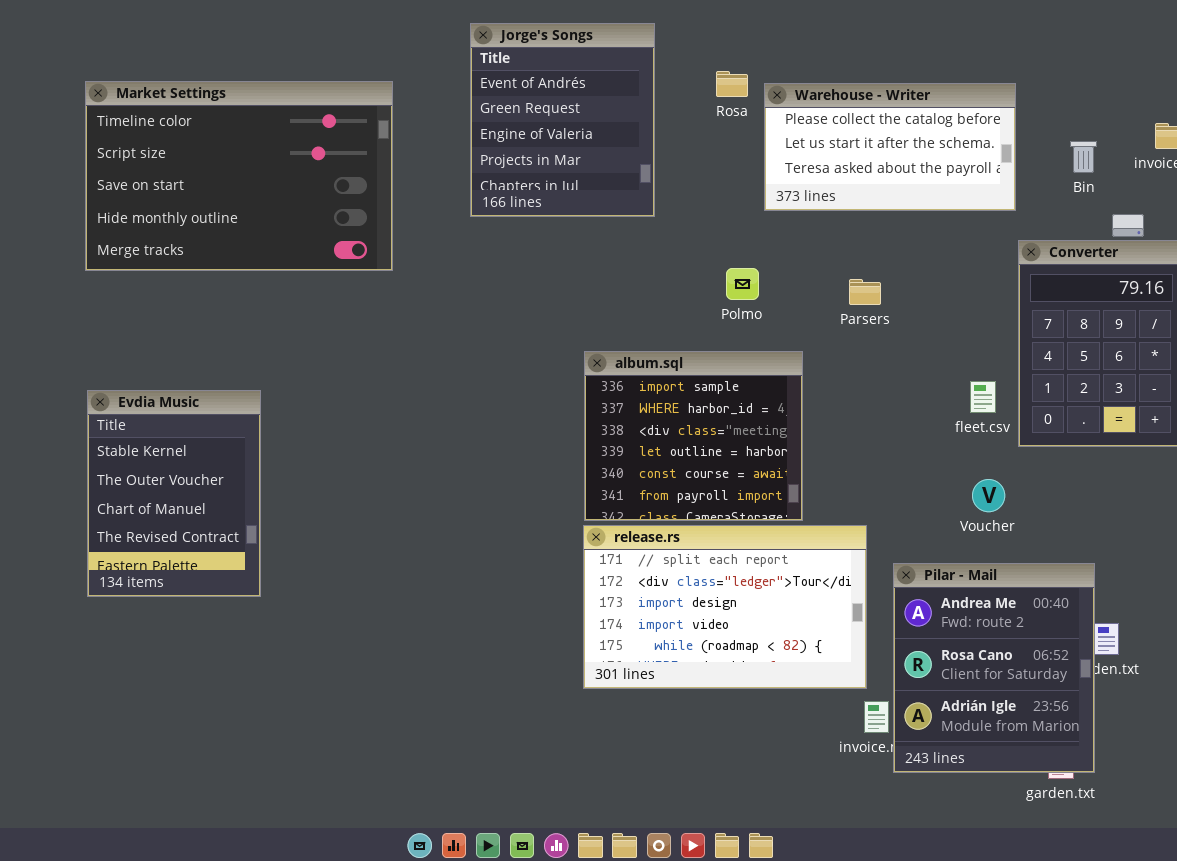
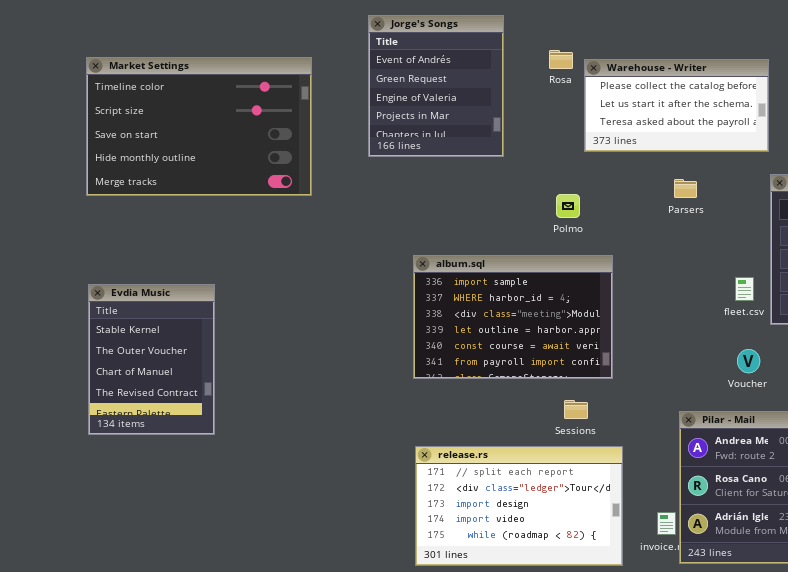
Parsers: [849,279,881,305] -> [674,179,697,198], moved
album.sql: [584,351,803,521] -> [413,255,613,379], resized
release.rs: [583,525,867,689] -> [415,446,623,566], moved

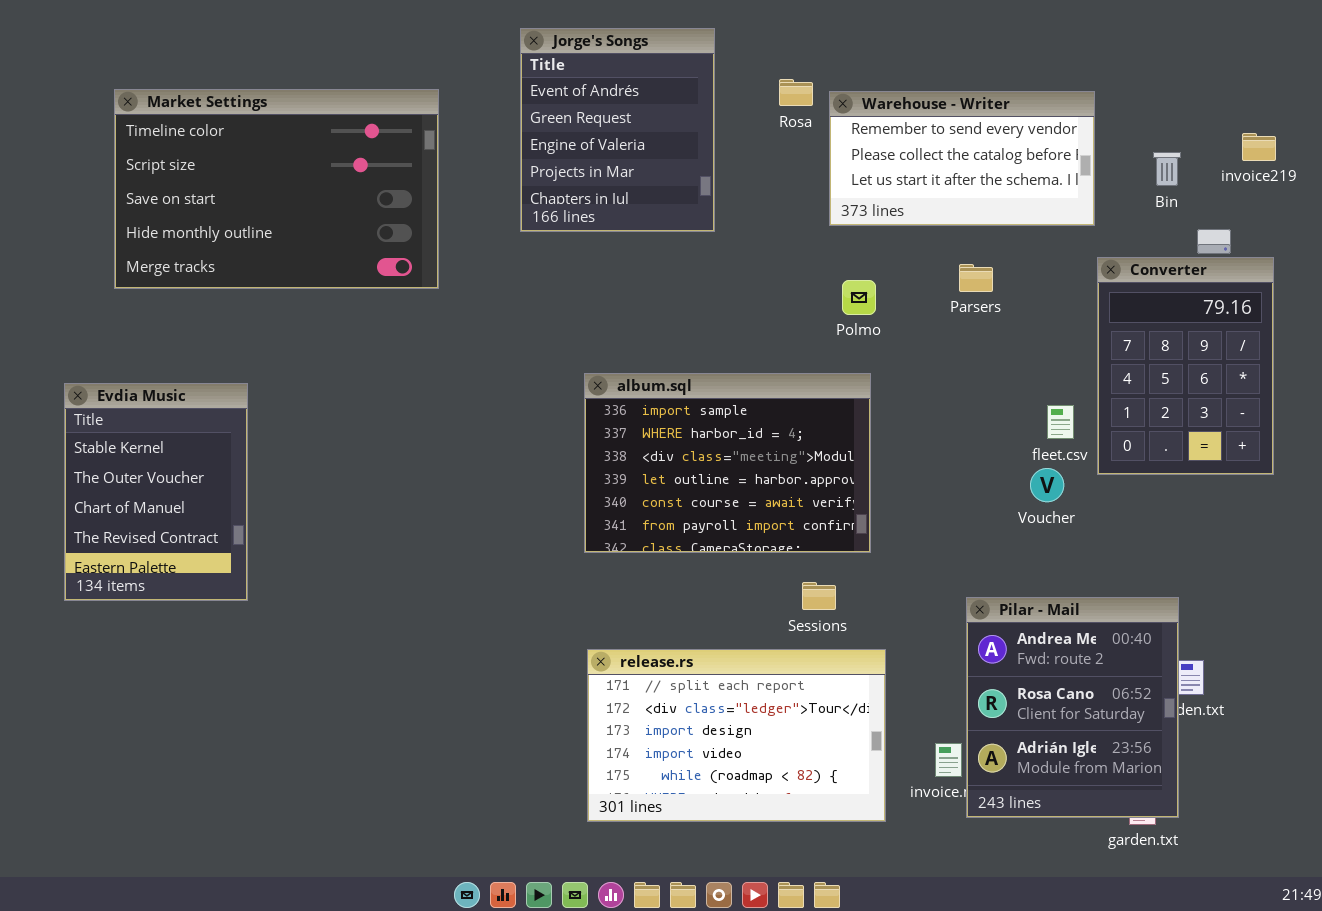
Warehouse - Writer: [584,59,769,152] -> [829,91,1095,226], scrolled up 1 row
Polmo: [556,194,580,218] -> [842,280,876,315], moved
Evdia Music: [88,284,215,435] -> [64,383,248,601], moved
Voucher: [737,349,760,373] -> [1030,468,1064,502], moved

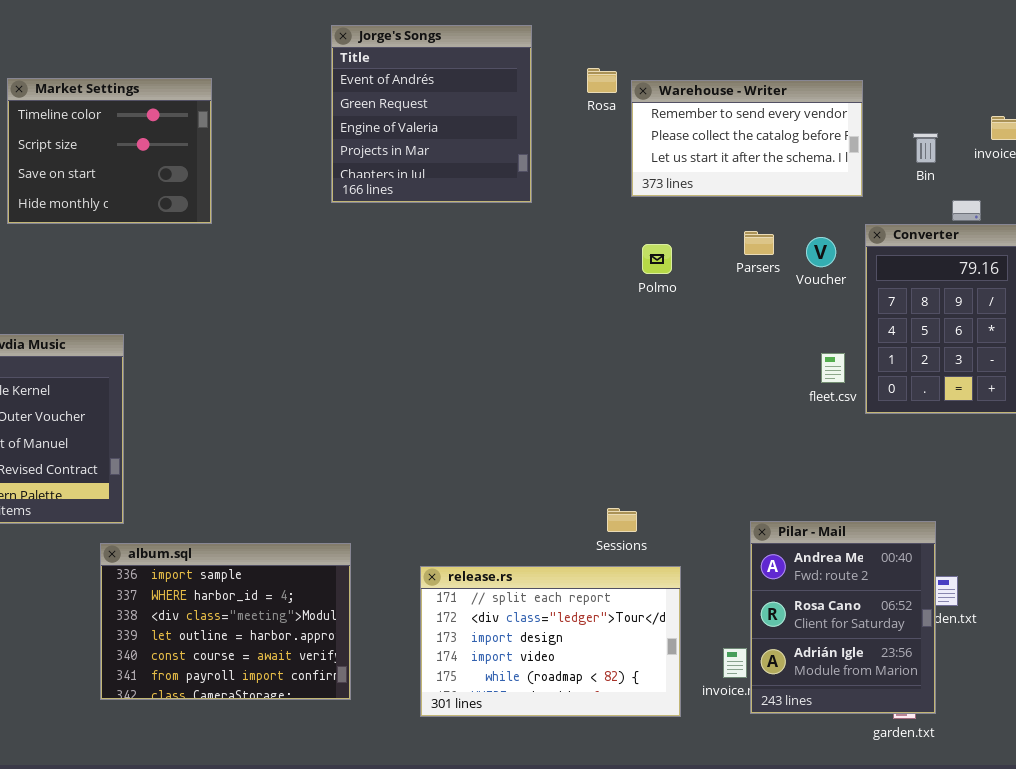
Jorge's Songs: [520,28,715,232] -> [331,25,532,203], resized
Market Settings: [114,89,439,289] -> [7,78,212,224], resized
album.sql: [584,373,871,553] -> [100,543,351,700], moved
Voucher: [1030,468,1064,502] -> [806,237,836,267], moved

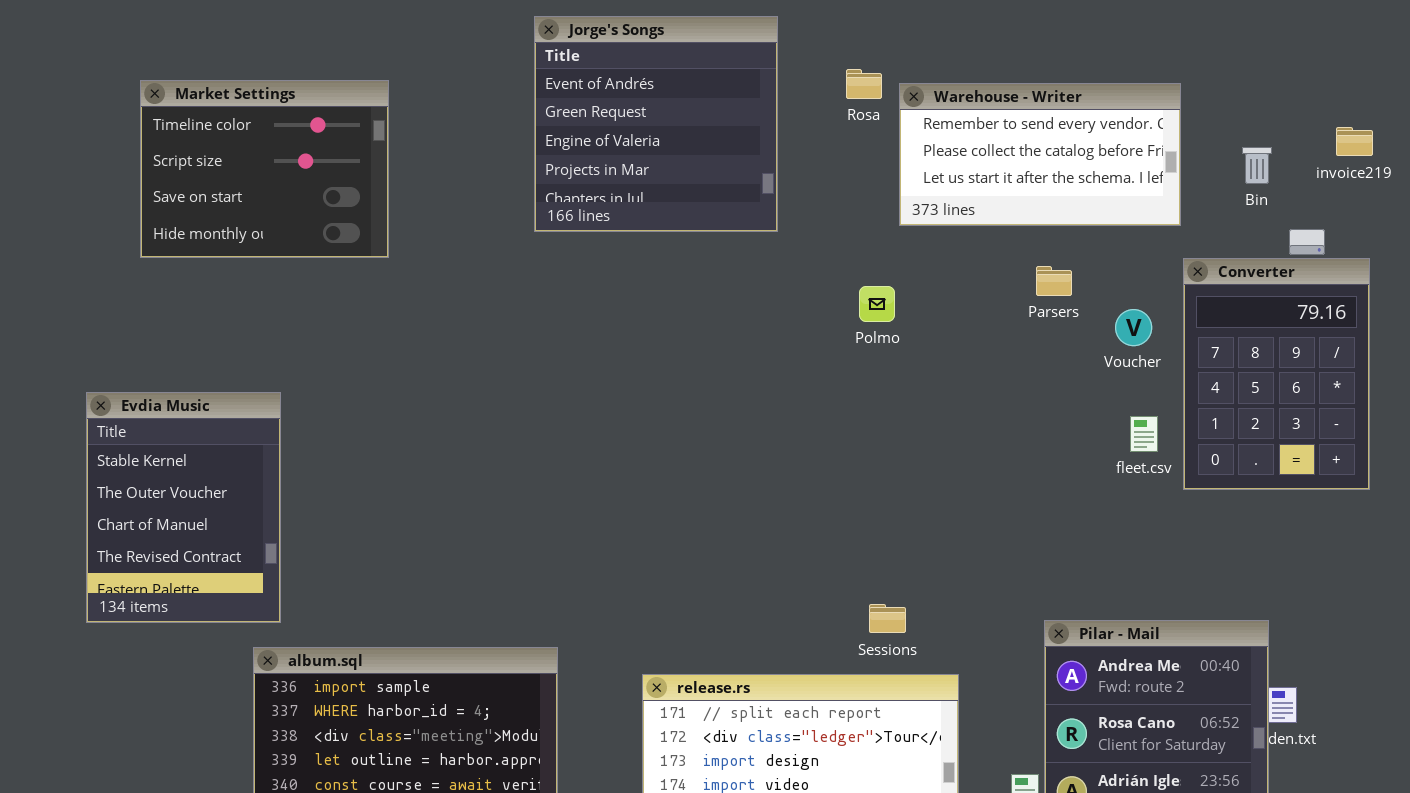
Voucher: [806,237,836,267] -> [1115,309,1152,346], moved
Polmo: [642,244,672,274] -> [859,286,895,322], moved

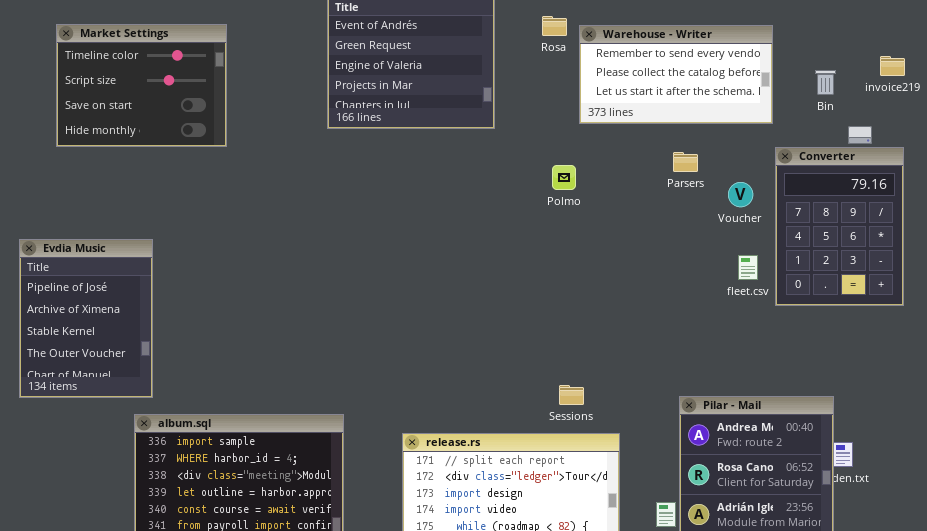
Evdia Music: [86,392,281,623] -> [19,239,153,398], scrolled up 2 rows

